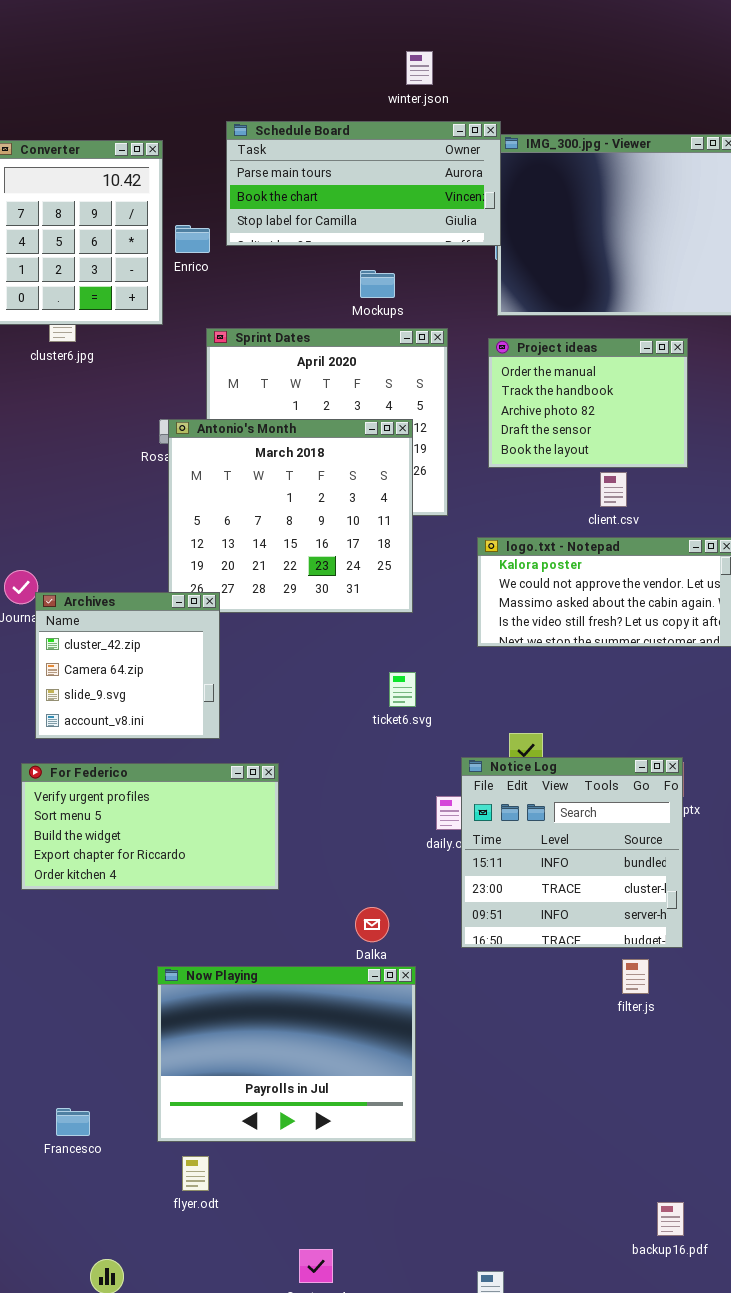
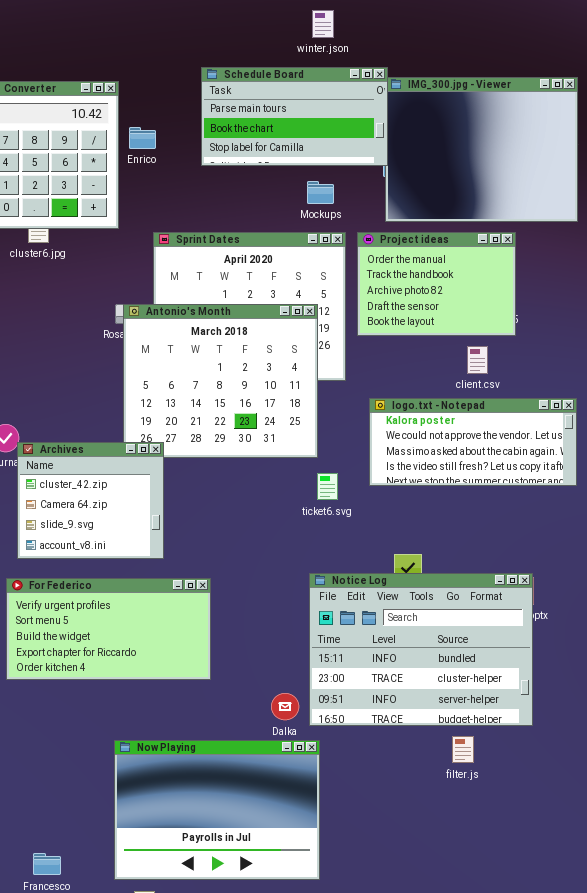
Schedule Board: [226,121,501,246] -> [201,67,388,166], resized
Enrico: [175,225,210,253] -> [129,127,156,149], moved
Mockups: [360,270,395,298] -> [307,181,334,204], moved
Project ideas: [488,338,688,468] -> [357,232,516,336], moved
ticket6.svg: [389,672,416,707] -> [317,473,338,500], moved
Notice Log: [461,757,683,948] -> [309,573,533,726], resized
filter.js: [622,959,649,994] -> [452,736,474,763], moved

